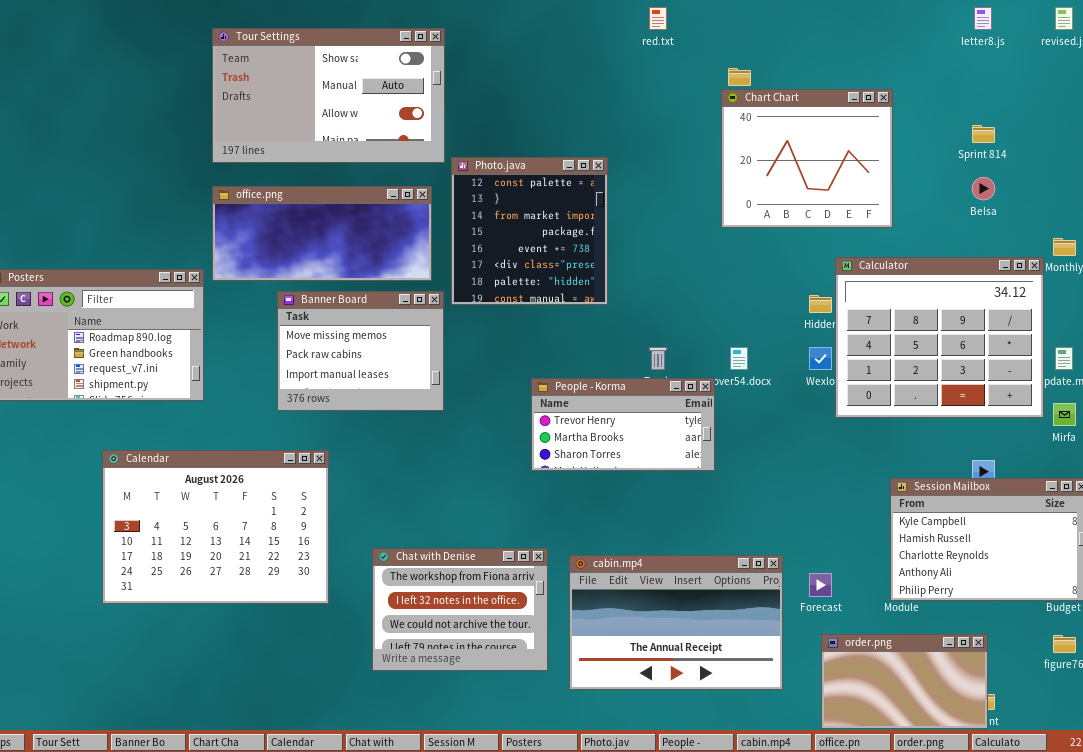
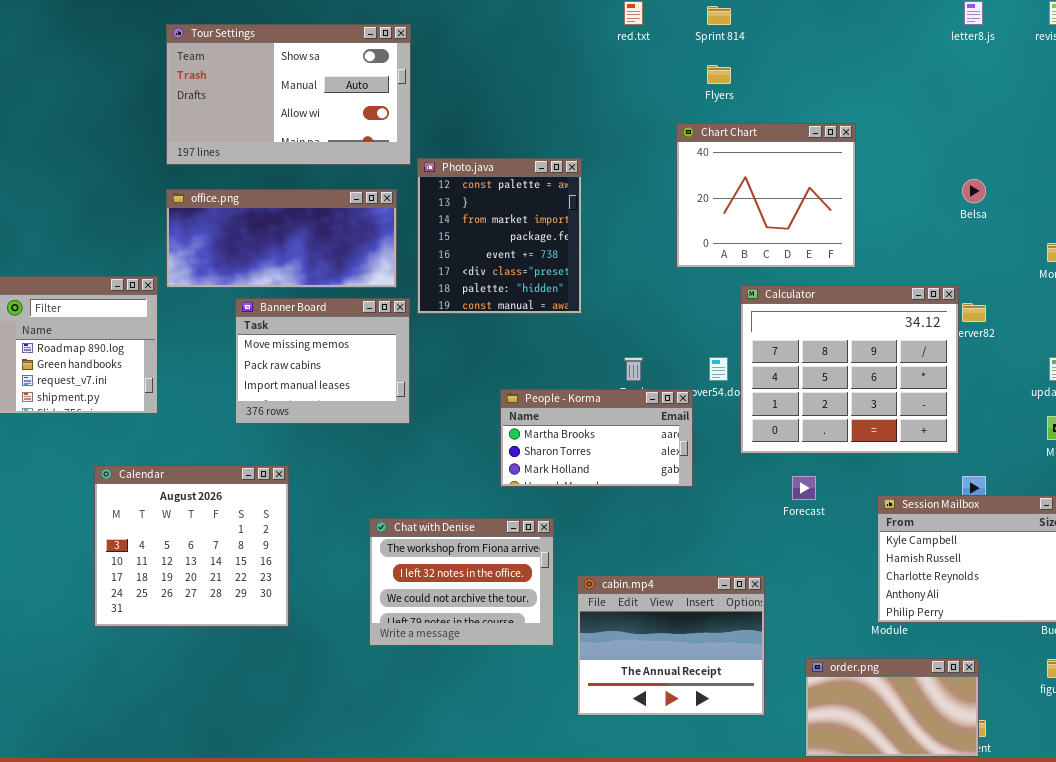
Chart Chart: [721,89,893,228] -> [676,123,856,268], moved
Sprint 814: [972,125,995,143] -> [707,6,731,25], moved
Calculator: [835,257,1044,418] -> [740,285,959,454], moved
People - Korma: [531,378,715,471] -> [500,389,693,487], scrolled down 1 row
Calendar: [102,450,329,604] -> [94,465,289,627], resized
Chat with Denise: [372,548,548,671] -> [369,518,554,646], moved
cabin.mp4: [569,555,783,690] -> [577,575,765,716], resized
Forecast: [809,573,832,597] -> [792,476,816,500], moved

